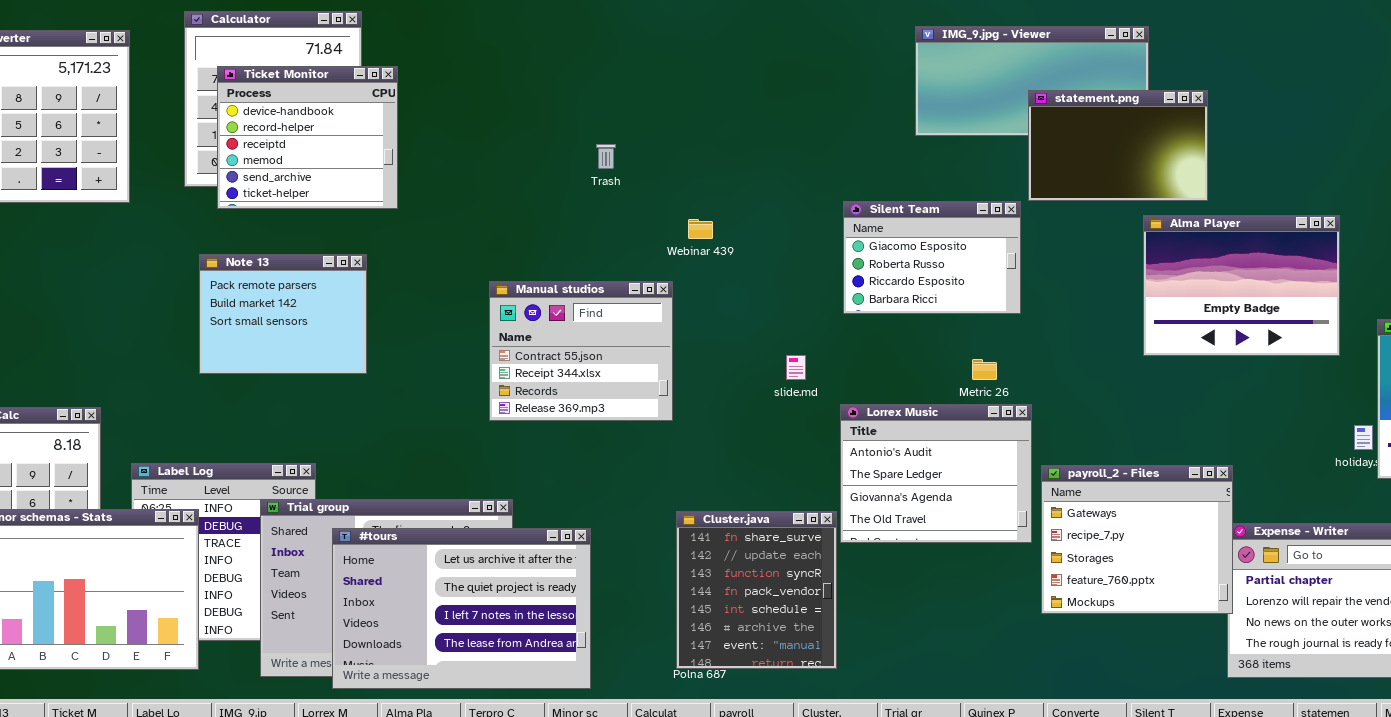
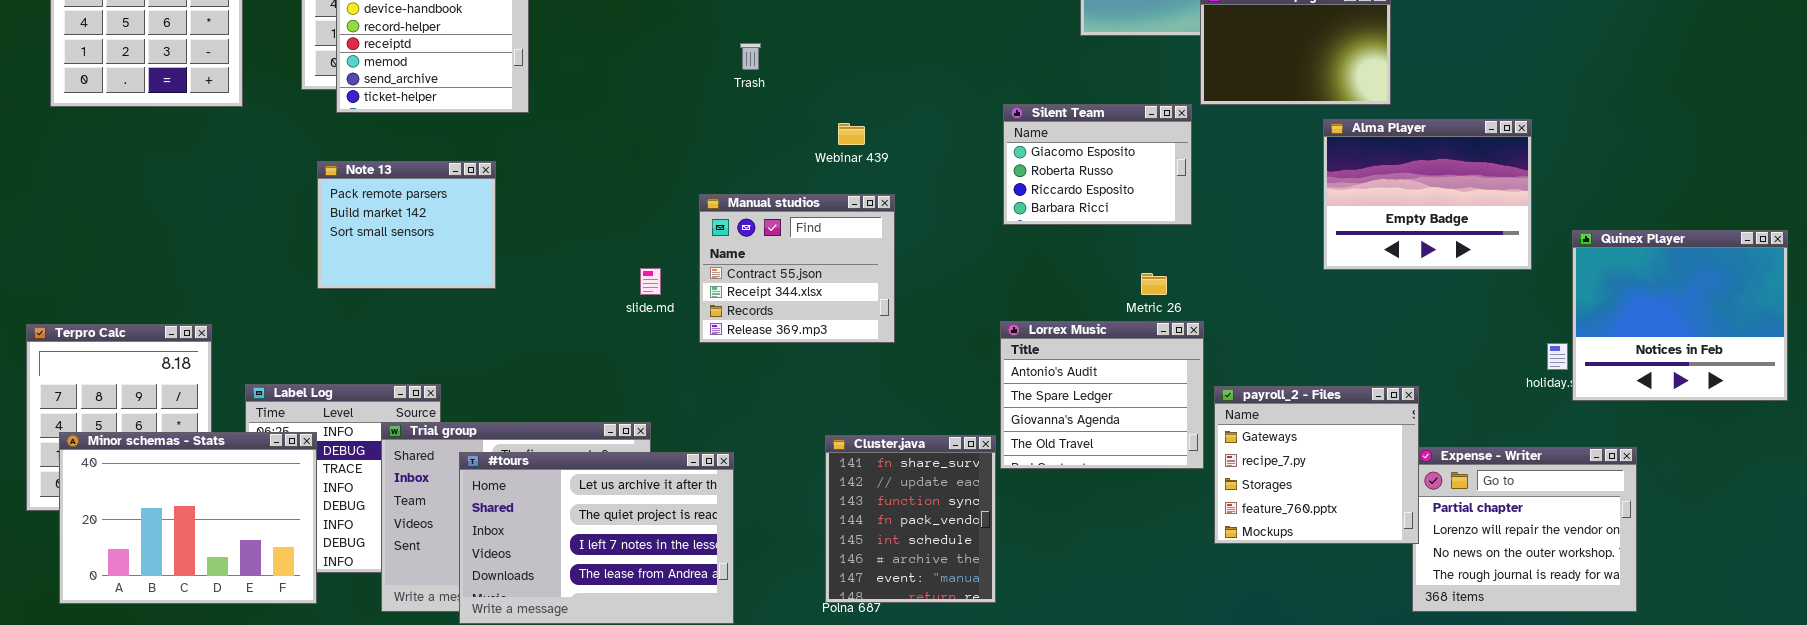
Manual studios: [489,281,673,421] -> [699,194,895,343], moved
slide.md: [786,355,806,380] -> [640,268,661,295], moved

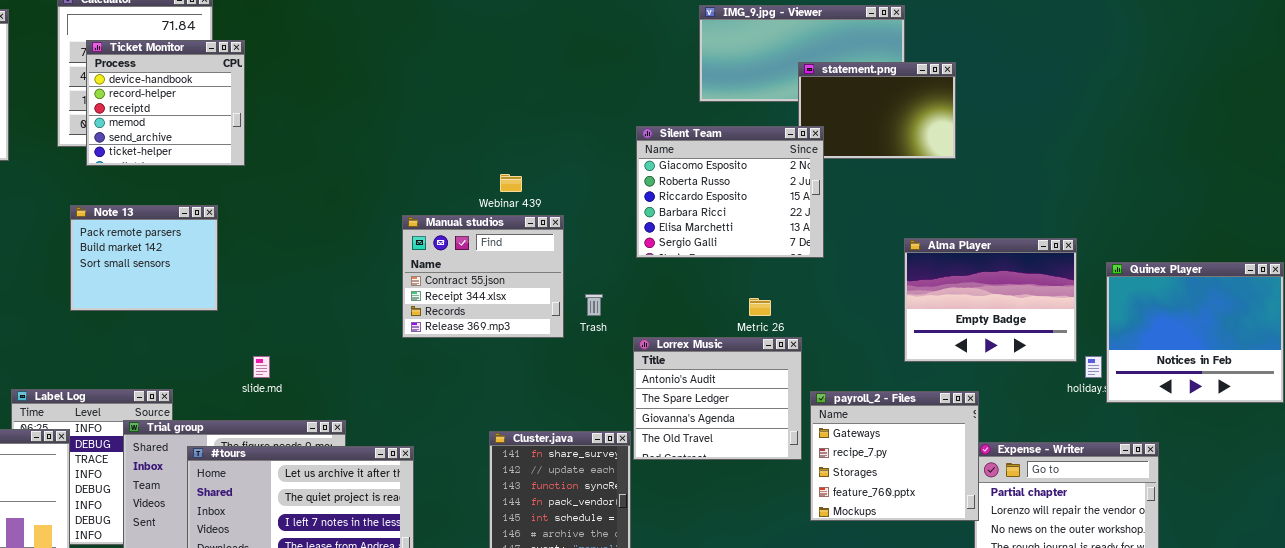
Trash: [740,43,761,70] -> [585,294,603,316], moved
Silent Team: [1003,104,1192,225] -> [636,126,824,258], resized
Alma Player: [1323,119,1532,270] -> [904,238,1077,362], moved
Manual studios: [699,194,895,343] -> [402,215,564,338], moved
slide.md: [640,268,661,295] -> [253,356,270,378], moved

